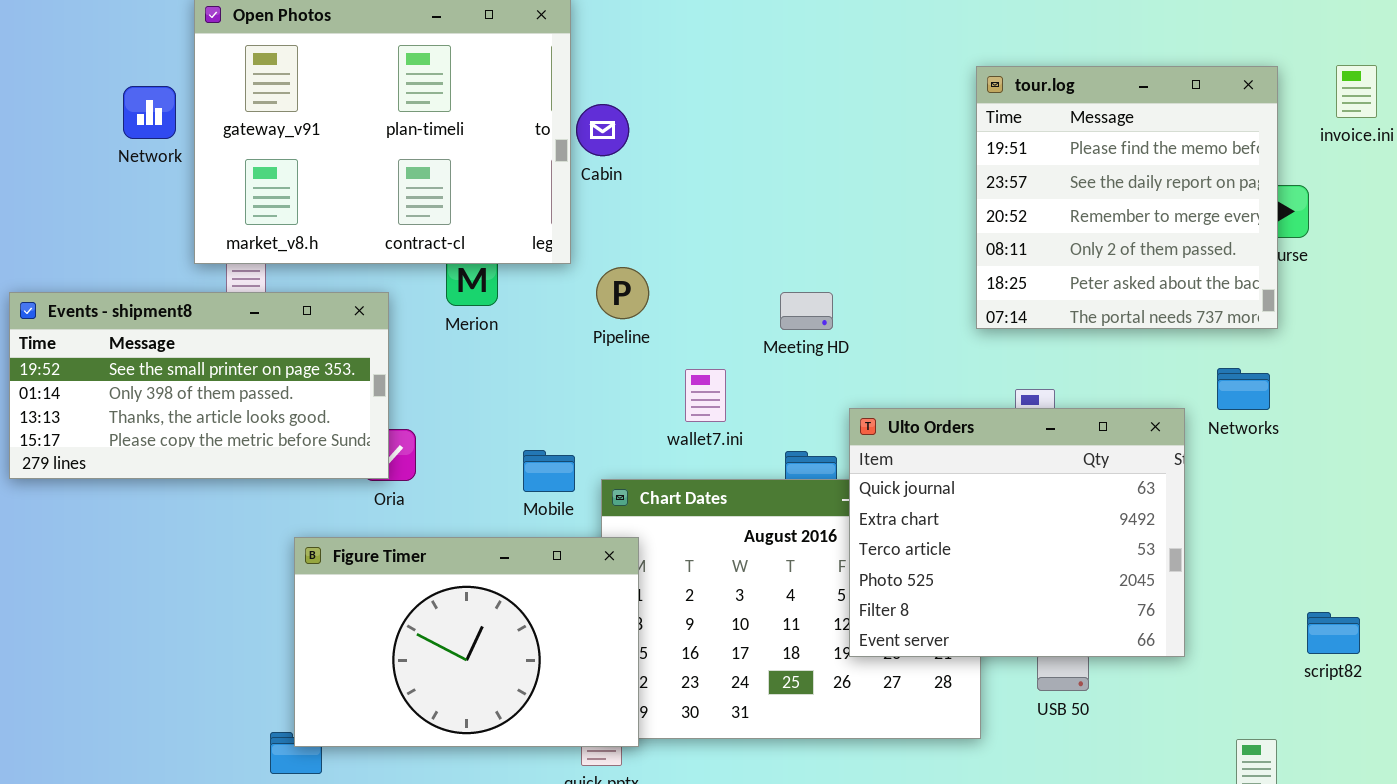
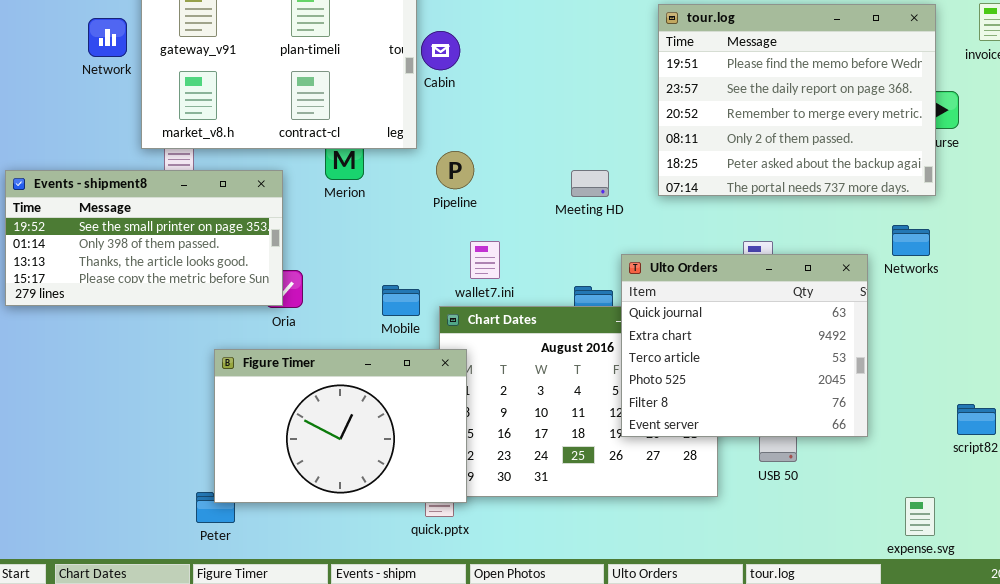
tour.log: [976,66,1278,329] -> [658,4,936,196], resized
wallet7.ini: [685,369,726,422] -> [470,241,500,279], moved

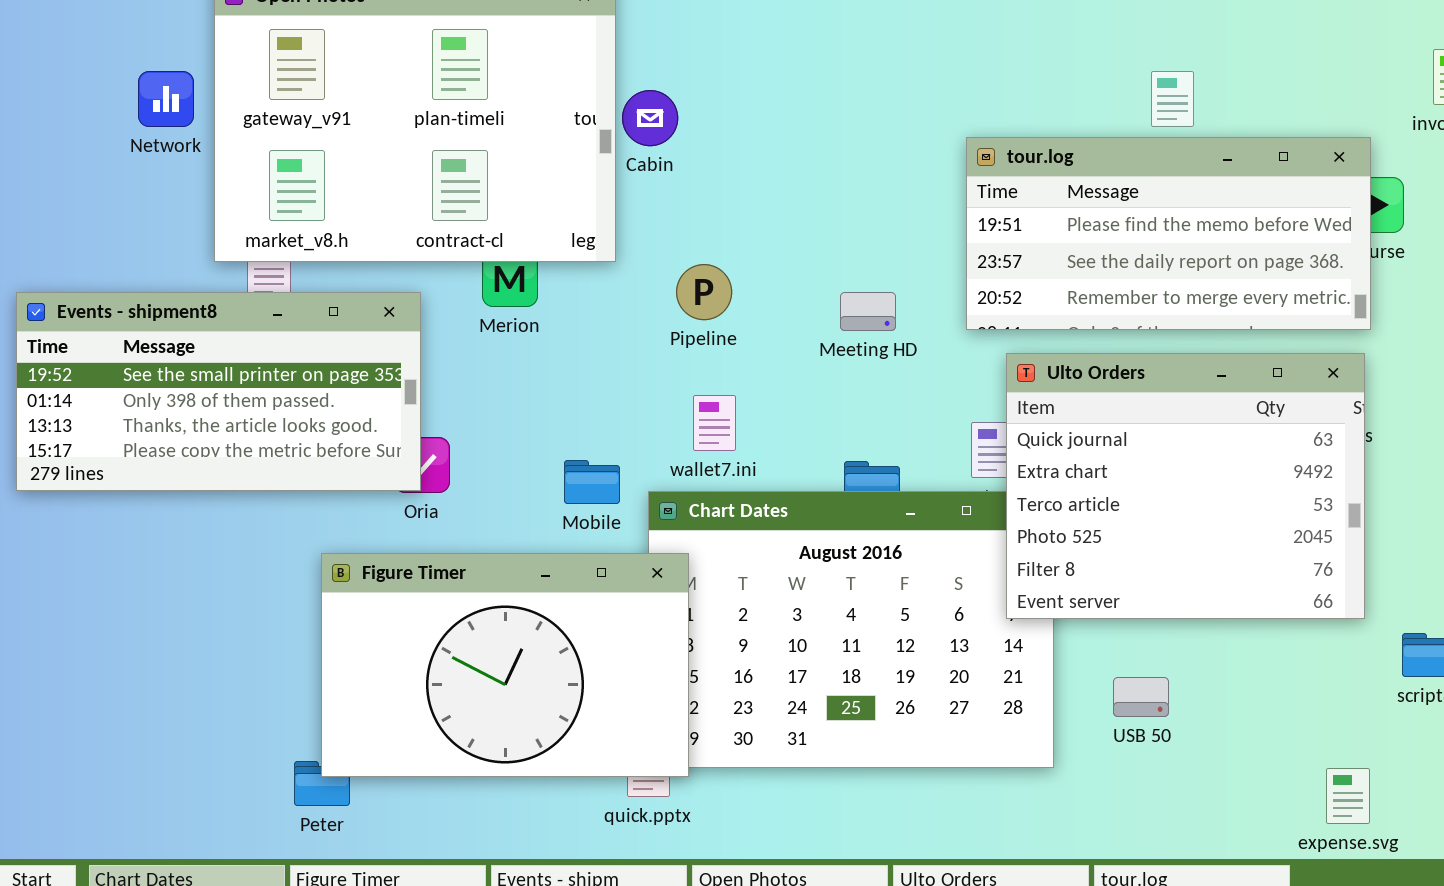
tour.log: [658,4,936,196] -> [966,137,1371,330], resized
Pipeline: [436,151,474,189] -> [676,264,732,320], moved
Ulto Orders: [621,254,868,437] -> [1006,353,1365,619], moved

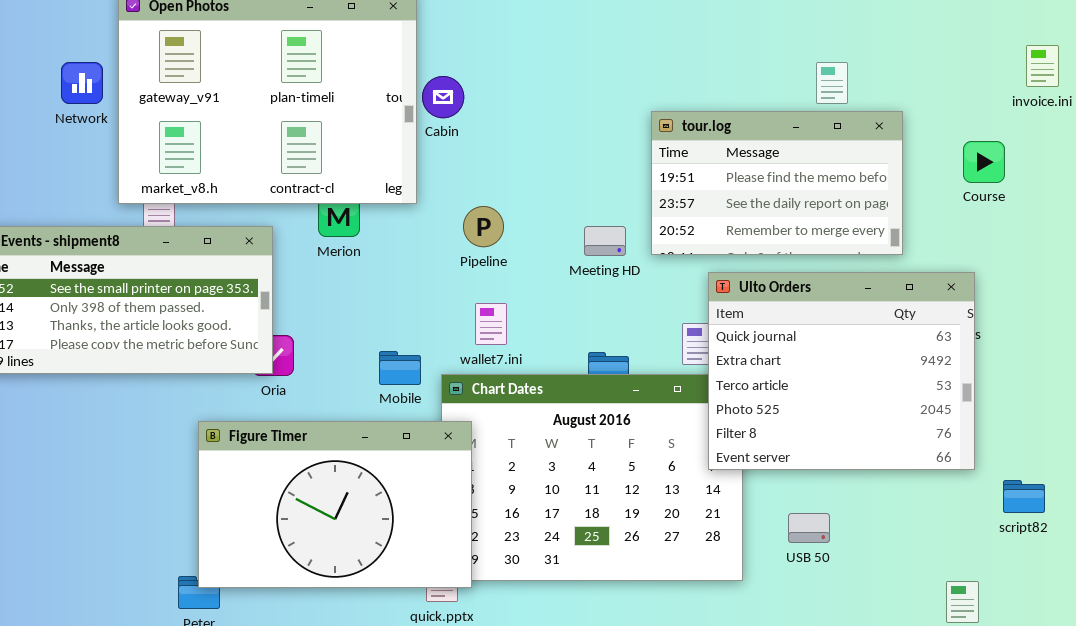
tour.log: [966,137,1371,330] -> [651,111,903,255], moved, resized

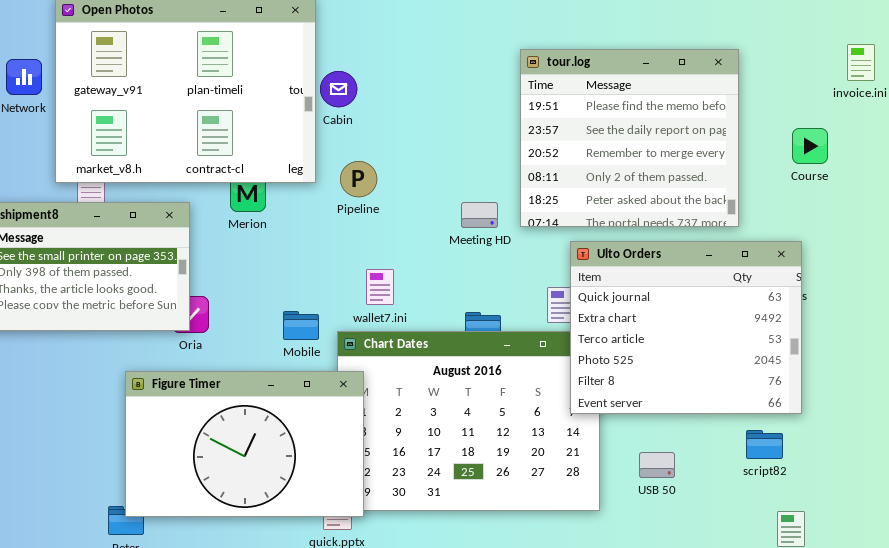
tour.log: [651,111,903,255] -> [520,49,739,227], resized
Pipeline: [463,206,504,247] -> [340,161,377,197], moved
script82: [1003,480,1045,513] -> [746,430,783,459], moved

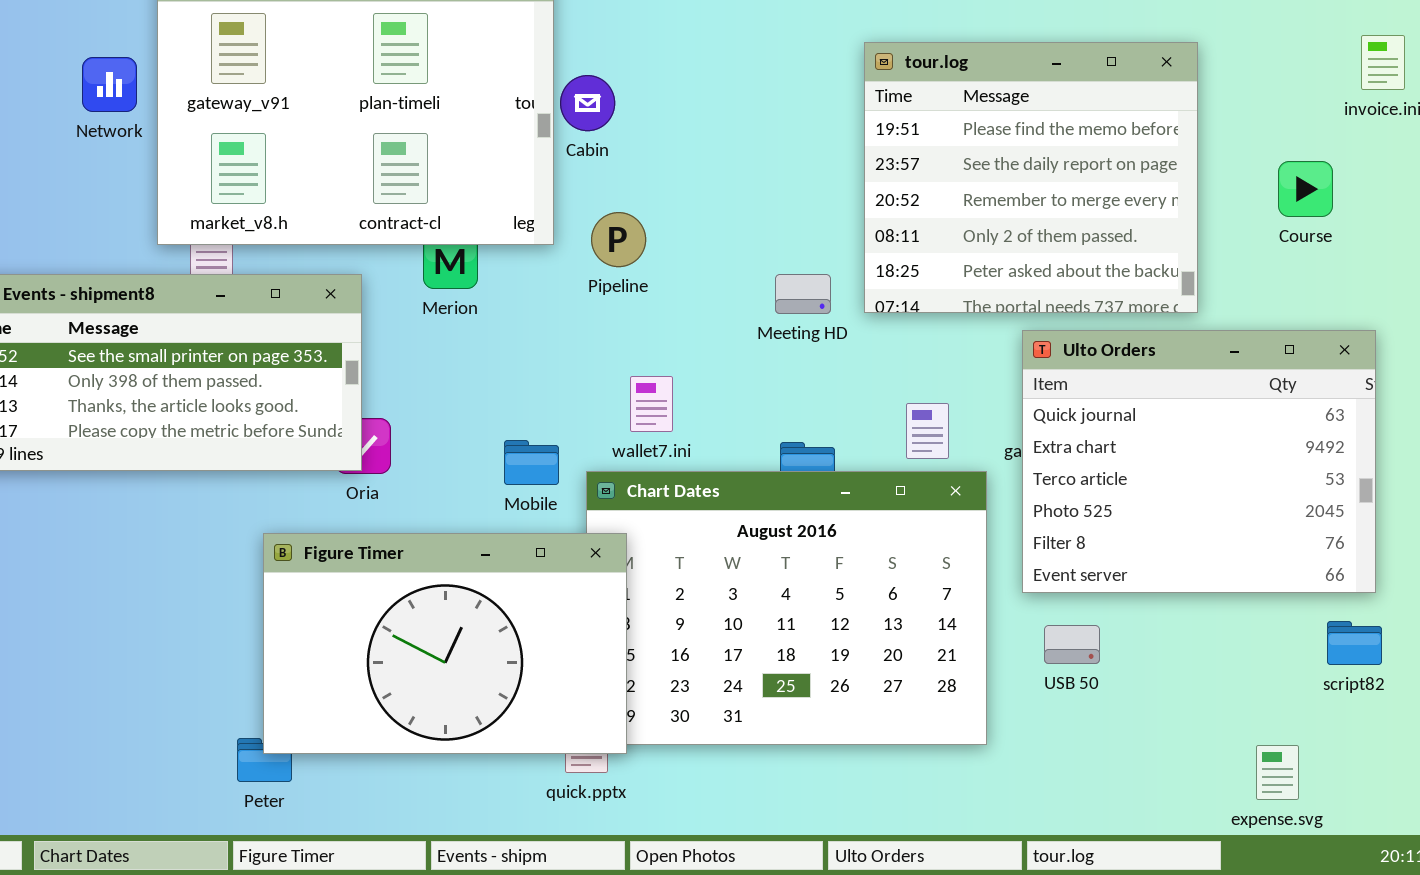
Ulto Orders: [570,241,802,414] -> [1022,330,1376,593], moved
script82: [746,430,783,459] -> [1327,621,1382,665], moved
USB 50: [639,452,675,478] -> [1044,625,1100,664], moved

